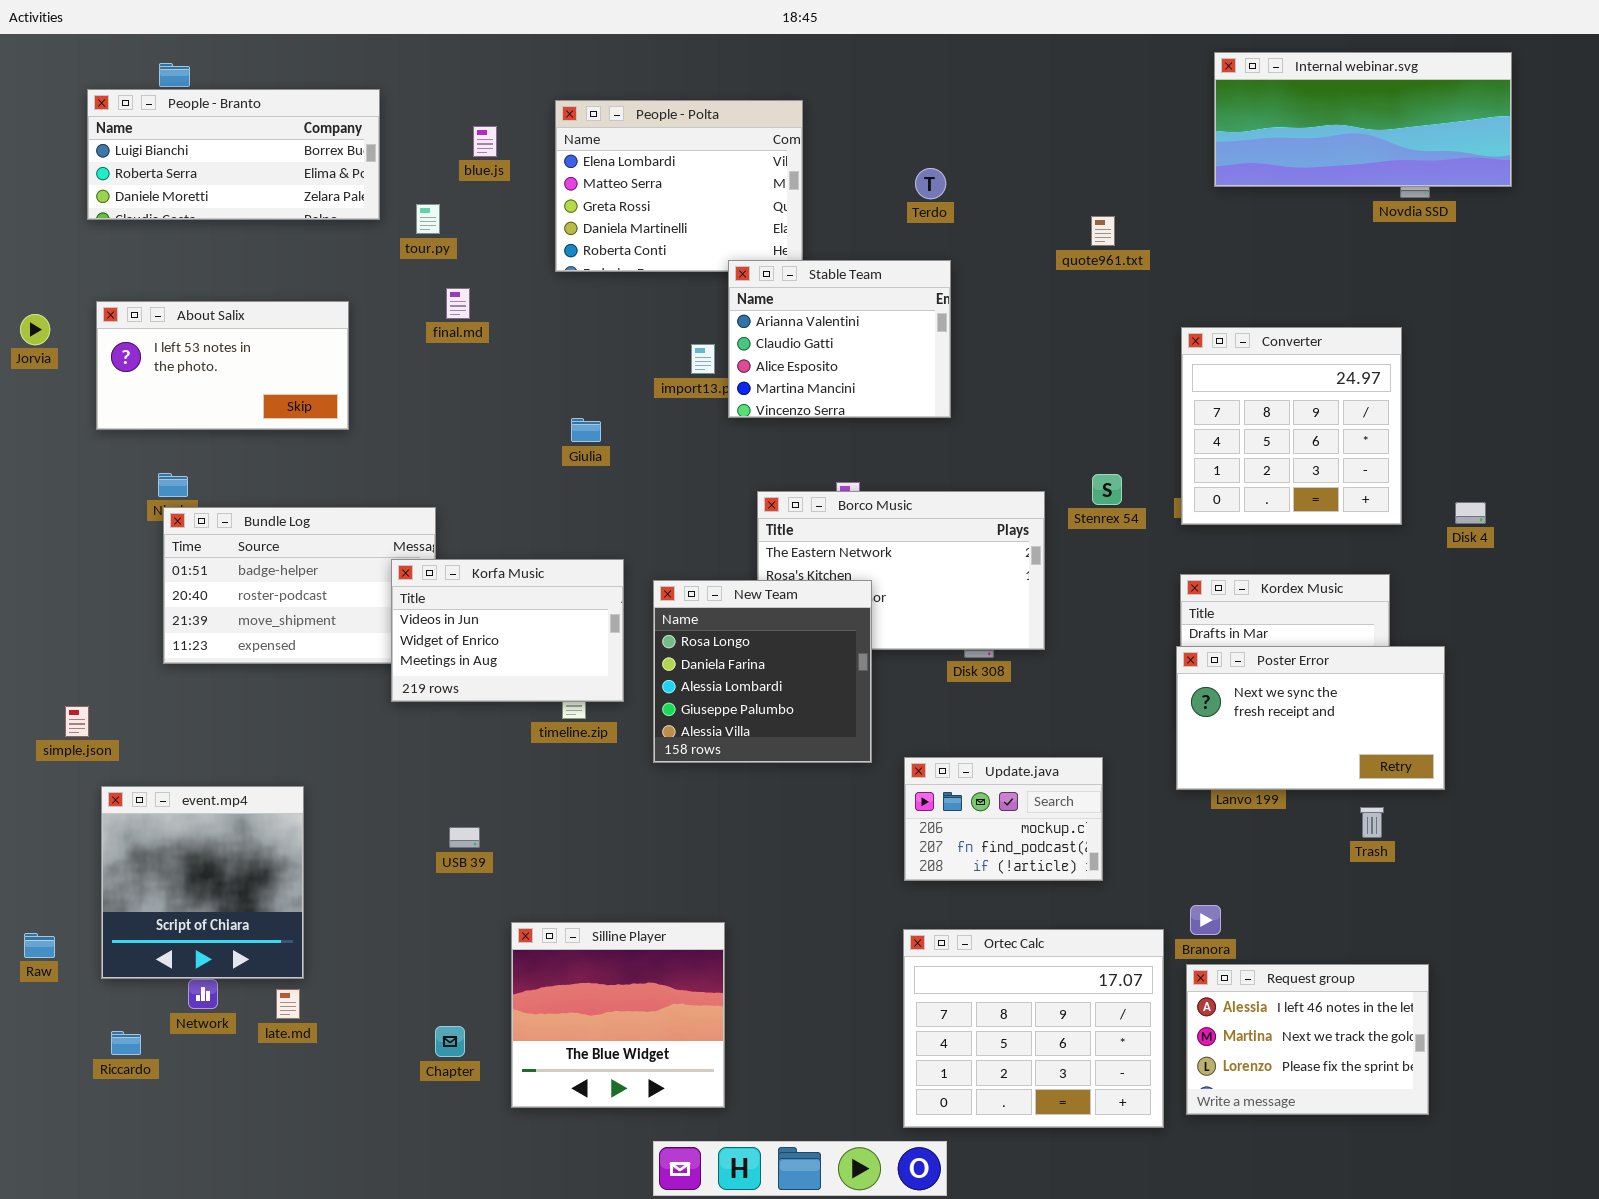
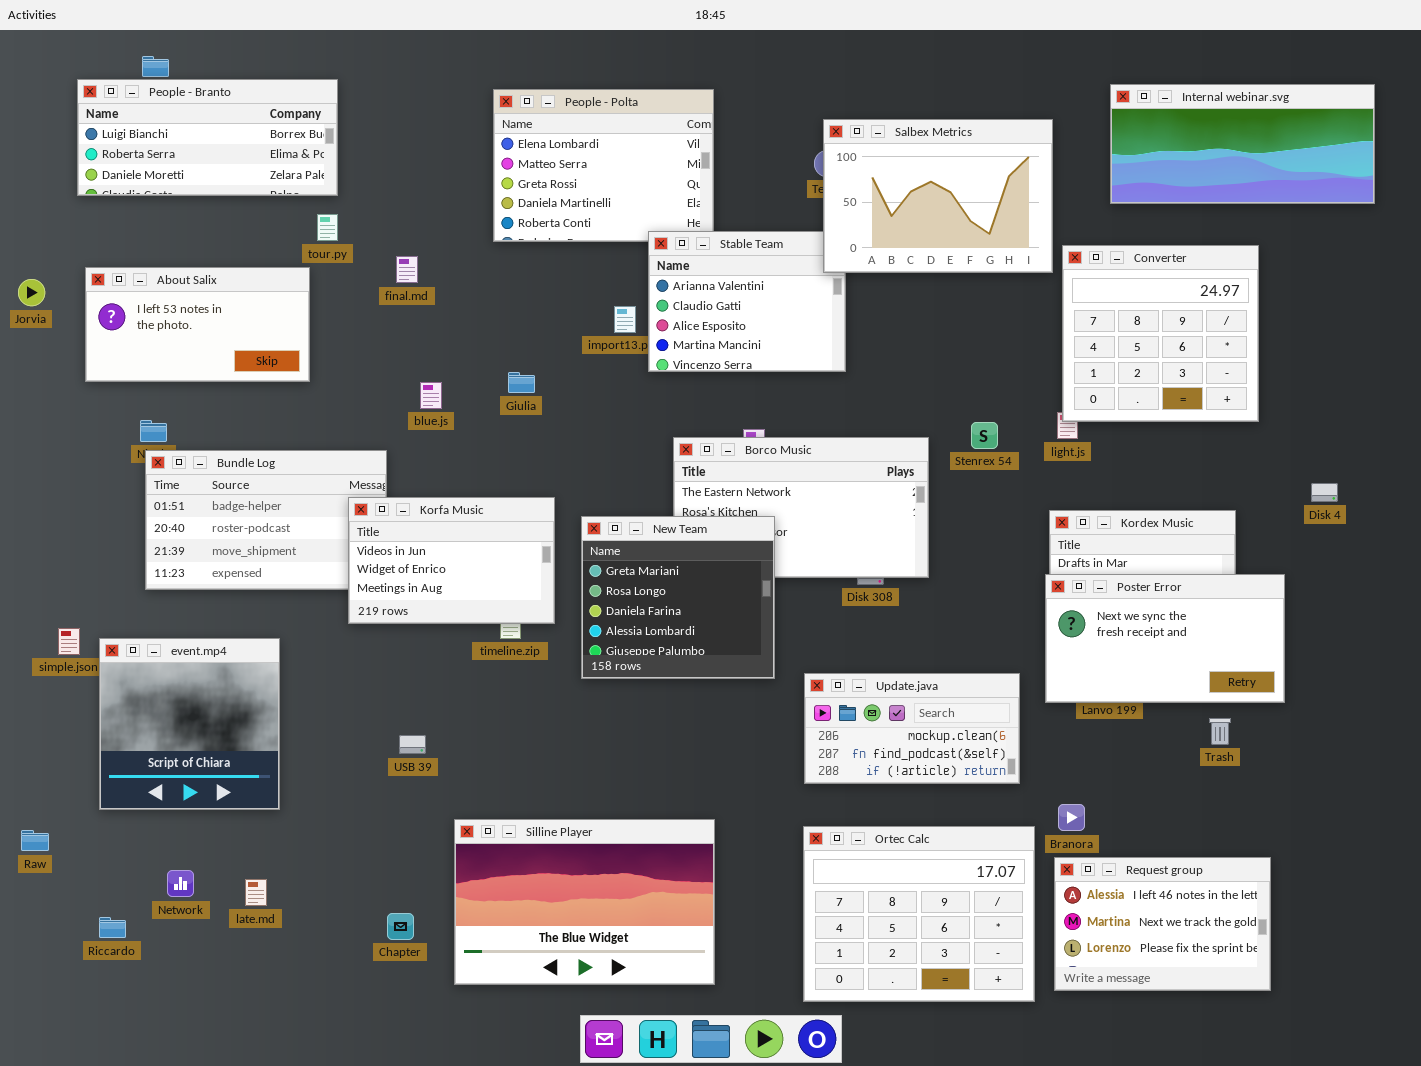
Internal webinar.svg: [1214,52,1512,187] -> [1110,84,1375,204], moved
blue.js: [473,126,497,157] -> [420,382,442,409], moved
Salbex Metrics: none -> [823,119,1053,273], opened
tour.py: [416,204,440,234] -> [317,214,338,241], moved
Converter: [1181,327,1402,525] -> [1062,245,1259,422], moved
Disk 4: [1455,502,1486,524] -> [1311,483,1338,502], moved
New Team: [653,580,872,763] -> [581,516,775,679], scrolled up 1 row
Update.java: [904,757,1103,881] -> [804,673,1020,784], resized
event.mp4: [101,786,304,979] -> [99,638,280,810], moved
Silline Player: [511,922,725,1108] -> [454,819,715,985], resized

